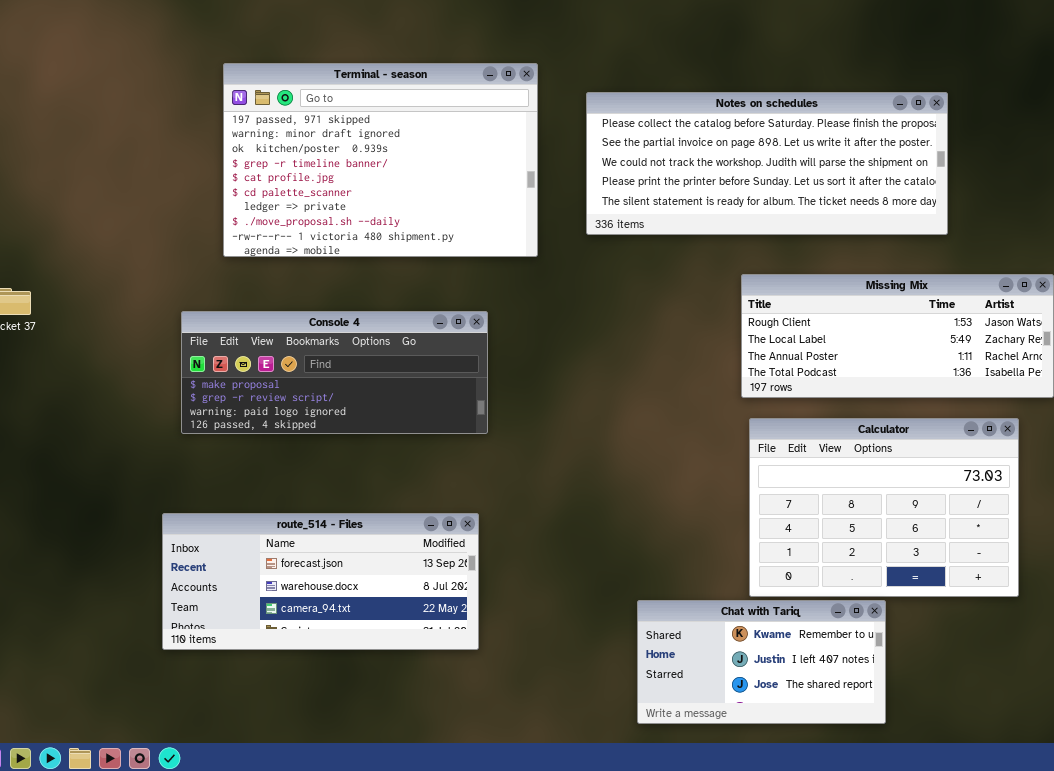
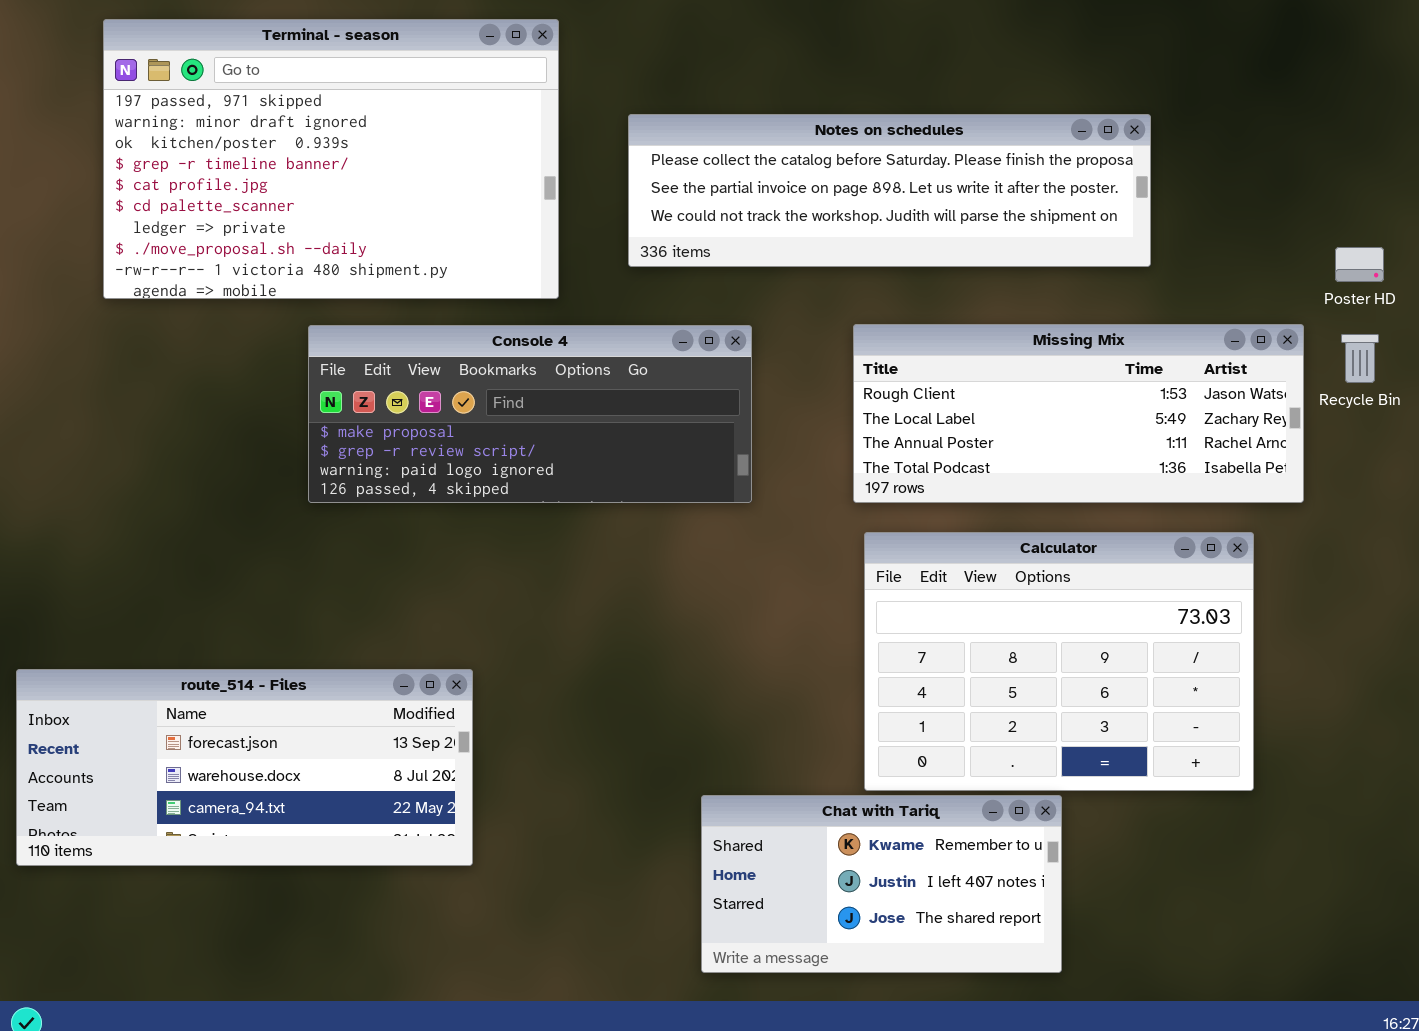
Notes on schedules: [586,92,948,235] -> [628,114,1151,267], resized
Console 4: [181,311,488,434] -> [308,325,752,503], moved

